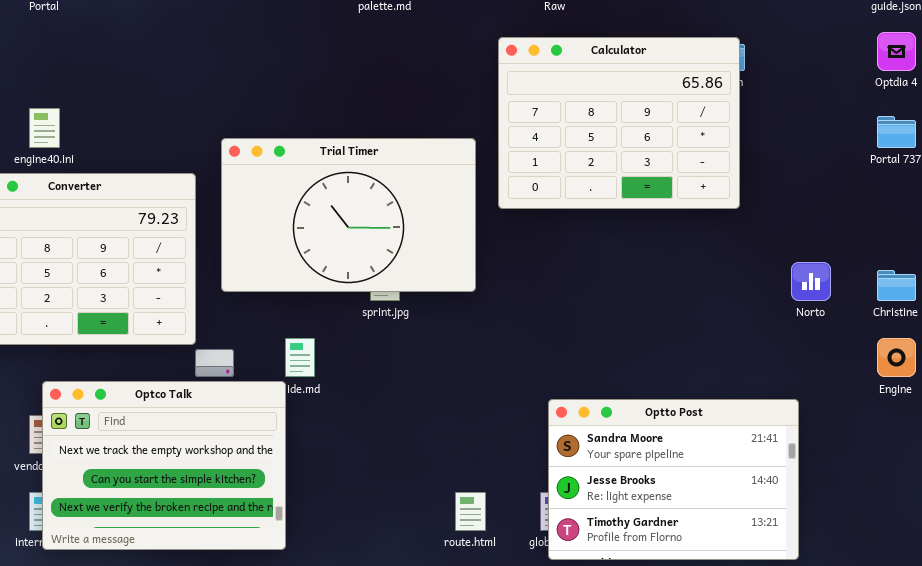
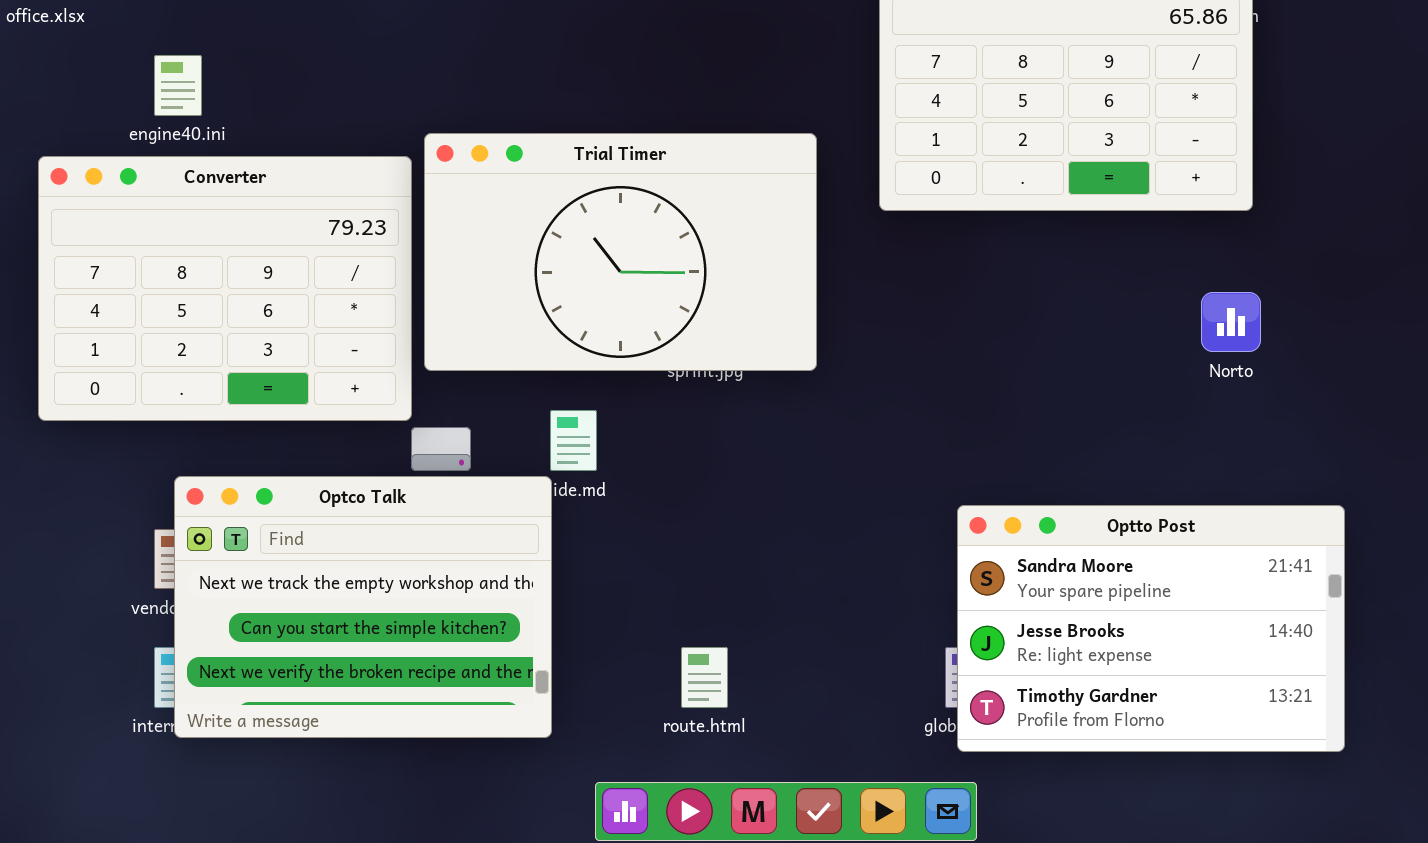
Trial Timer: [221,138,476,292] -> [424,133,817,371], moved
Norto: [791,262,831,301] -> [1201,292,1261,352], moved
route.html: [455,492,486,531] -> [681,647,728,708], moved

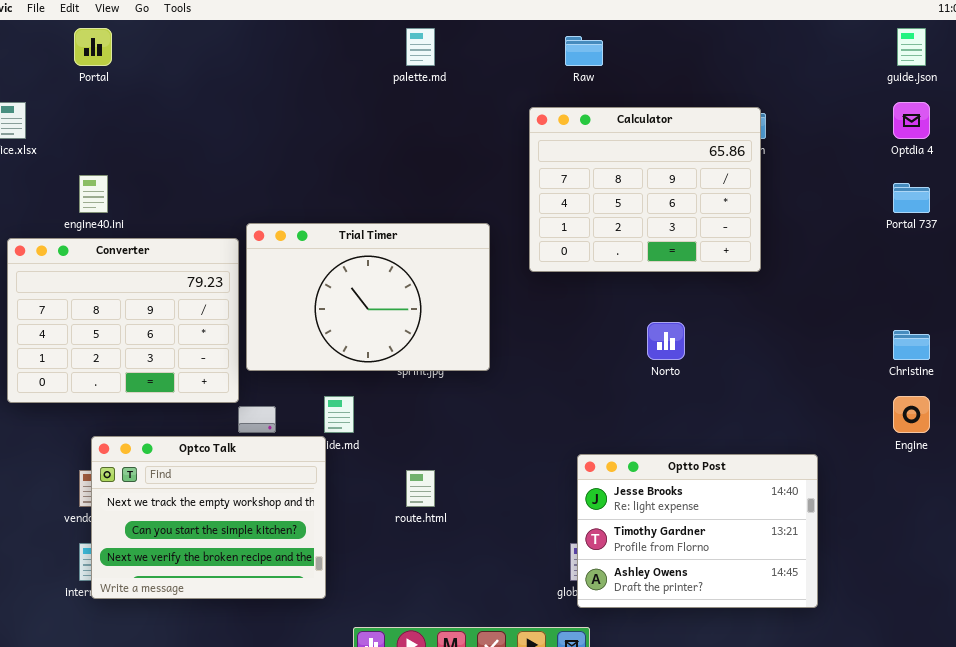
Norto: [1201,292,1261,352] -> [647,322,685,360], moved
Optto Post: [957,505,1345,752] -> [577,454,818,608], scrolled down 1 row
route.html: [681,647,728,708] -> [406,470,435,507], moved

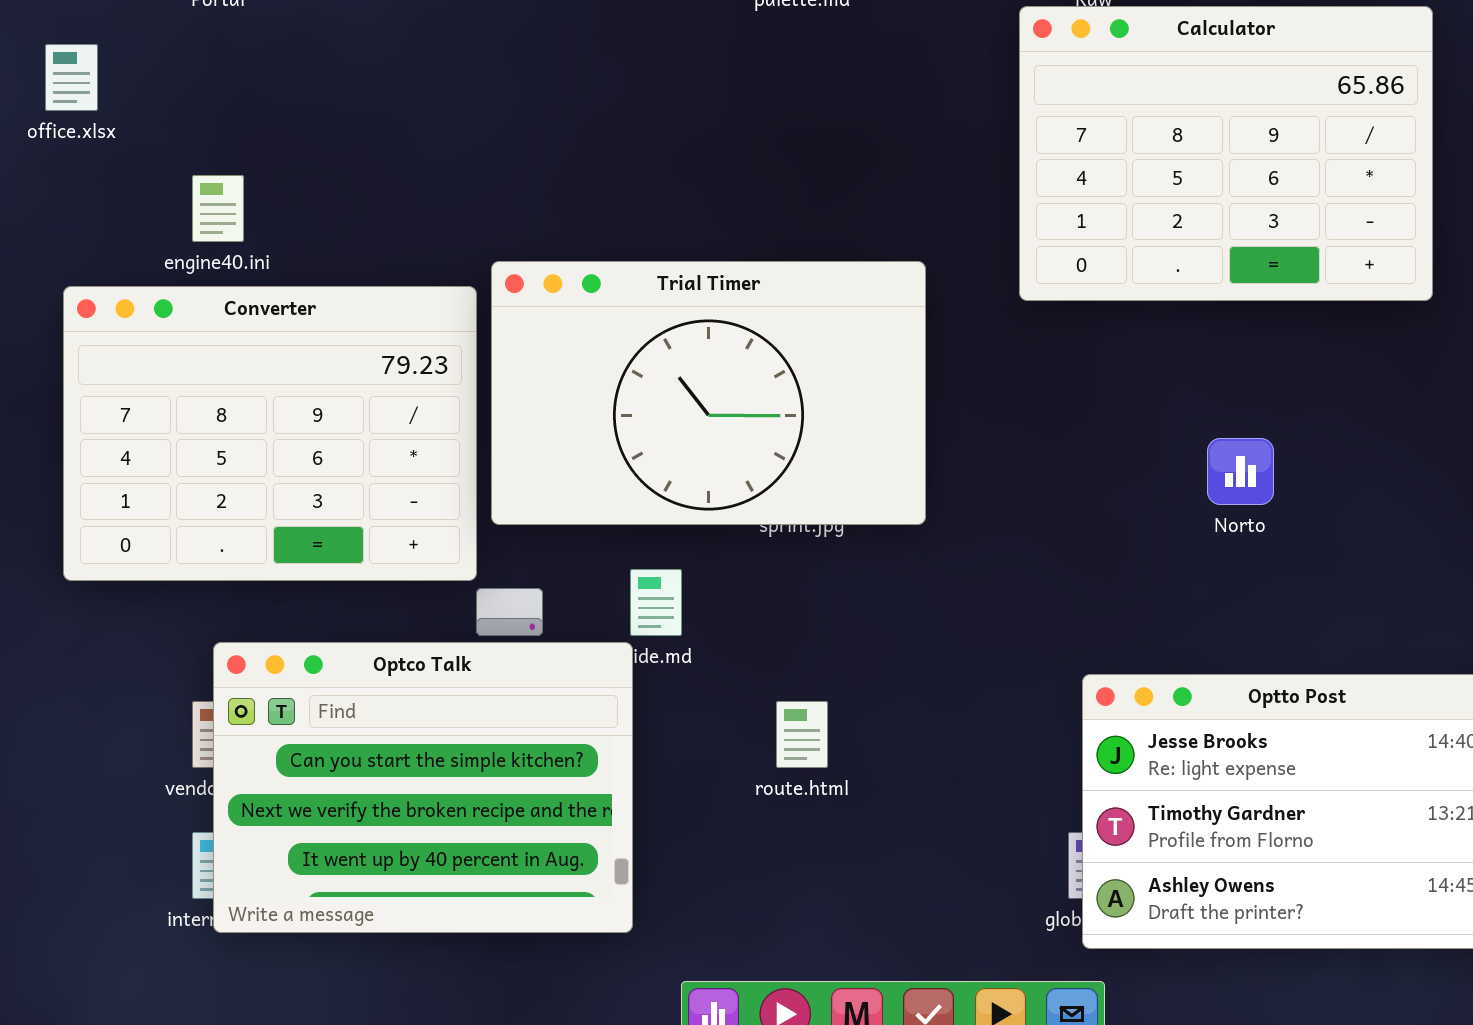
Calculator: [529,107,761,272] -> [1019,6,1433,301], moved
Optco Talk: [91,436,326,599] -> [213,642,633,933], scrolled down 1 row

